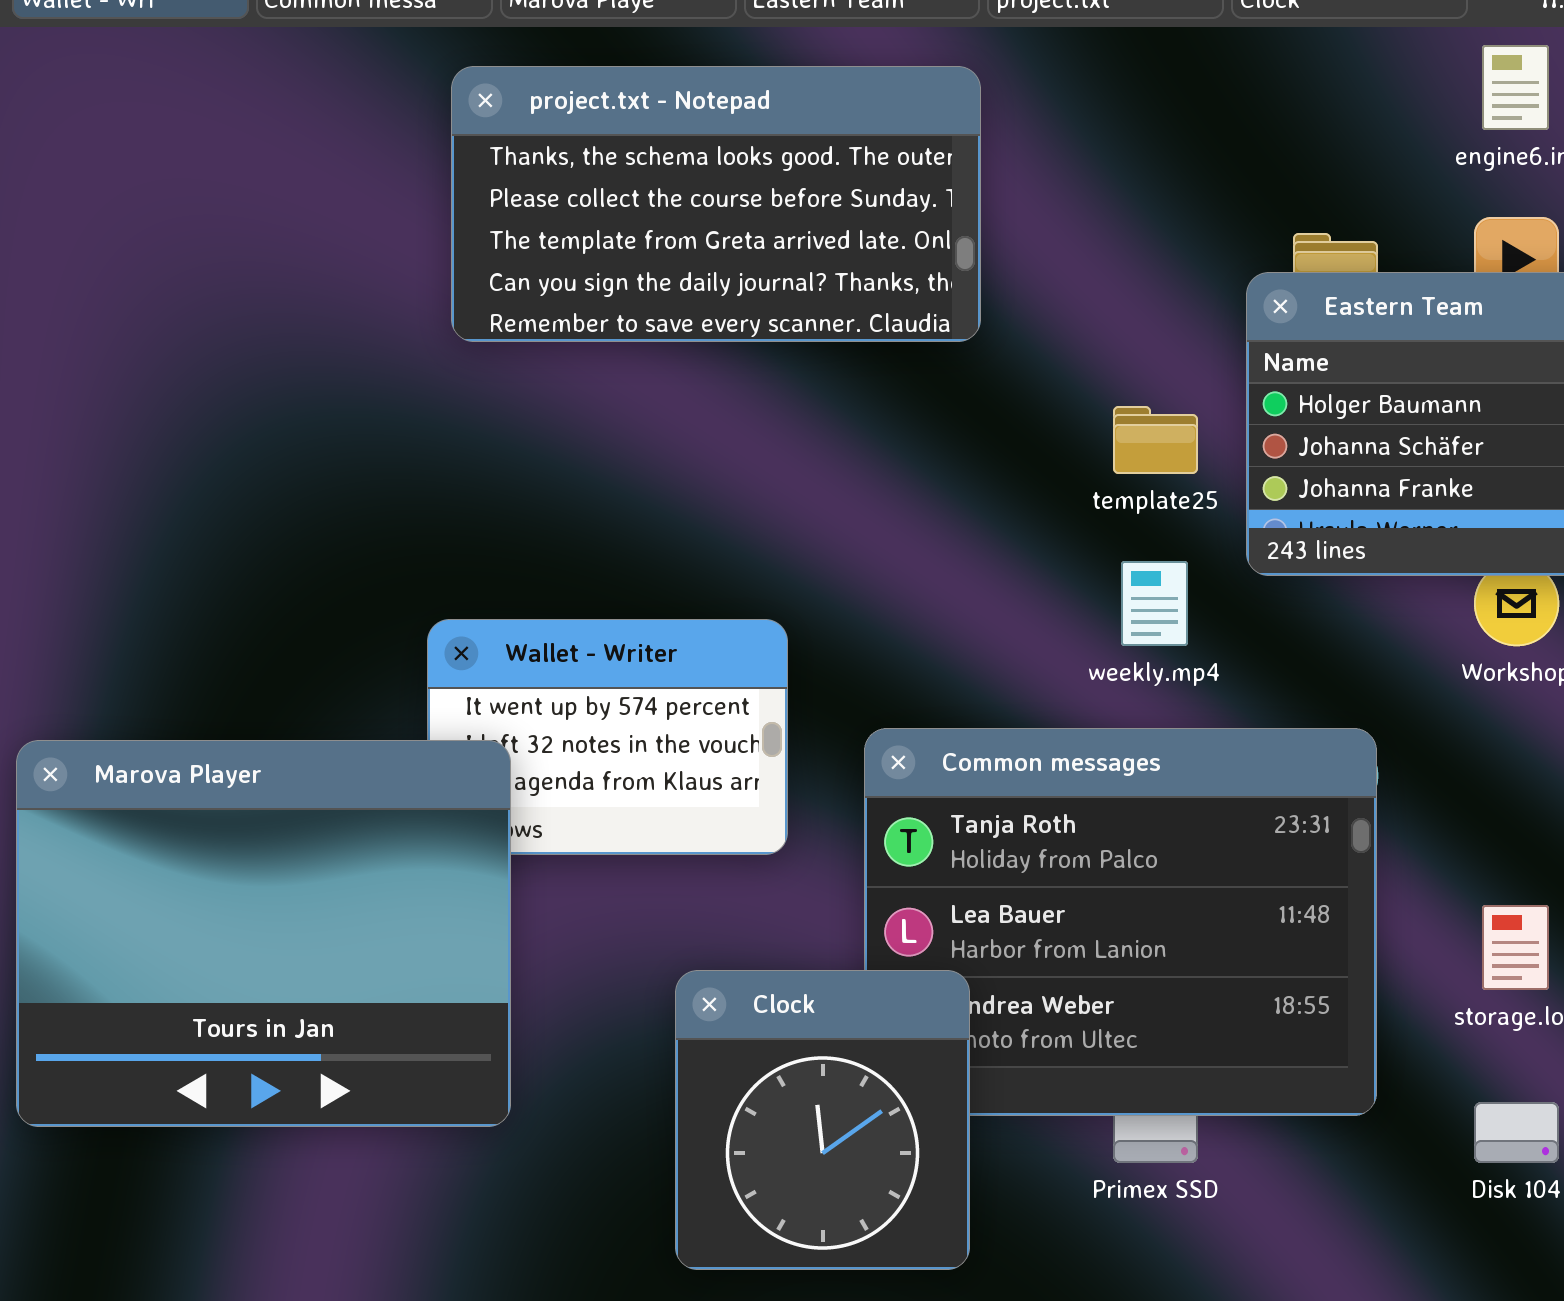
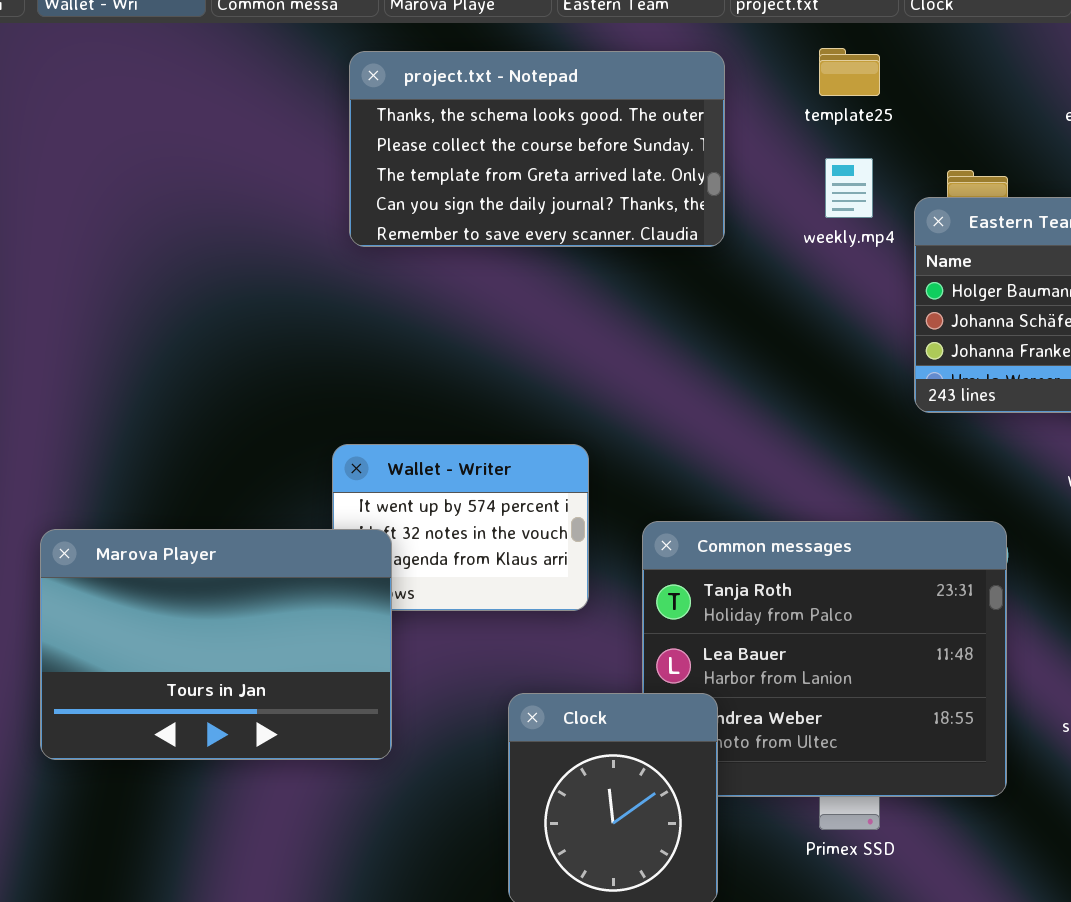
template25: [1113,406,1198,474] -> [819,48,880,96], moved
weekly.mp4: [1121,561,1188,646] -> [825,158,873,218], moved
Marova Player: [16,740,511,1127] -> [40,529,392,760], resized

